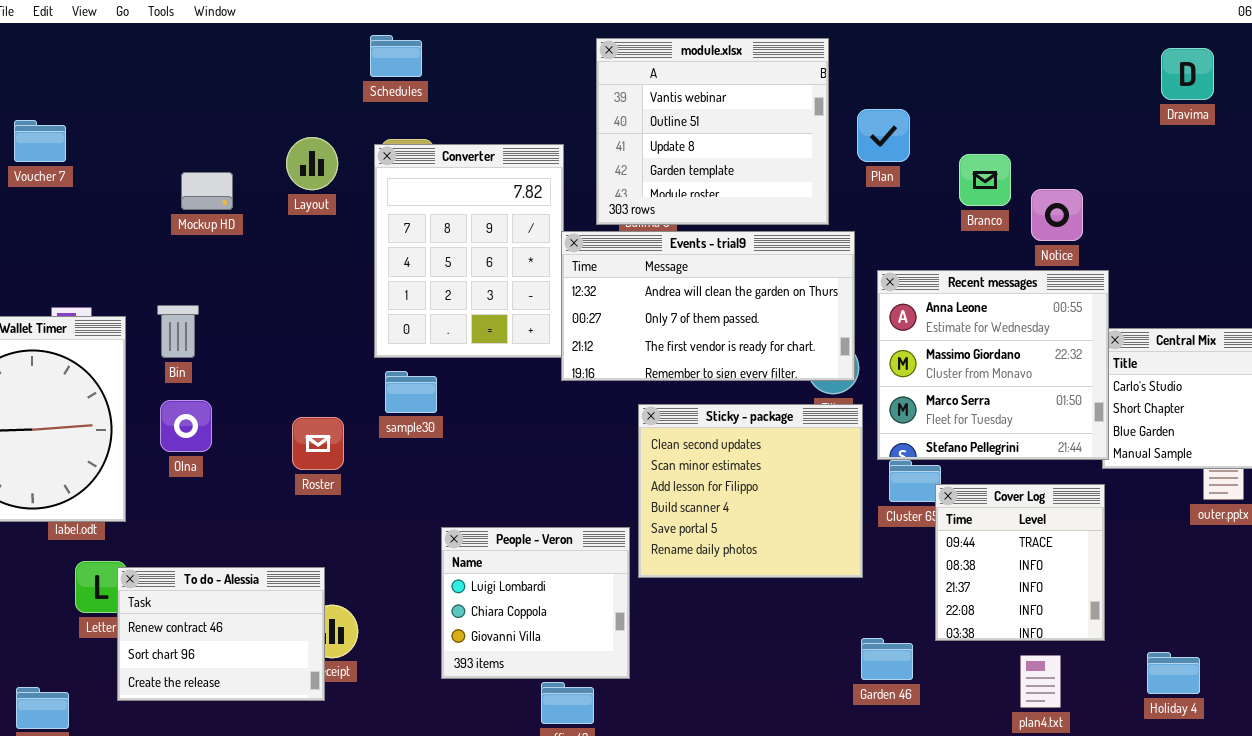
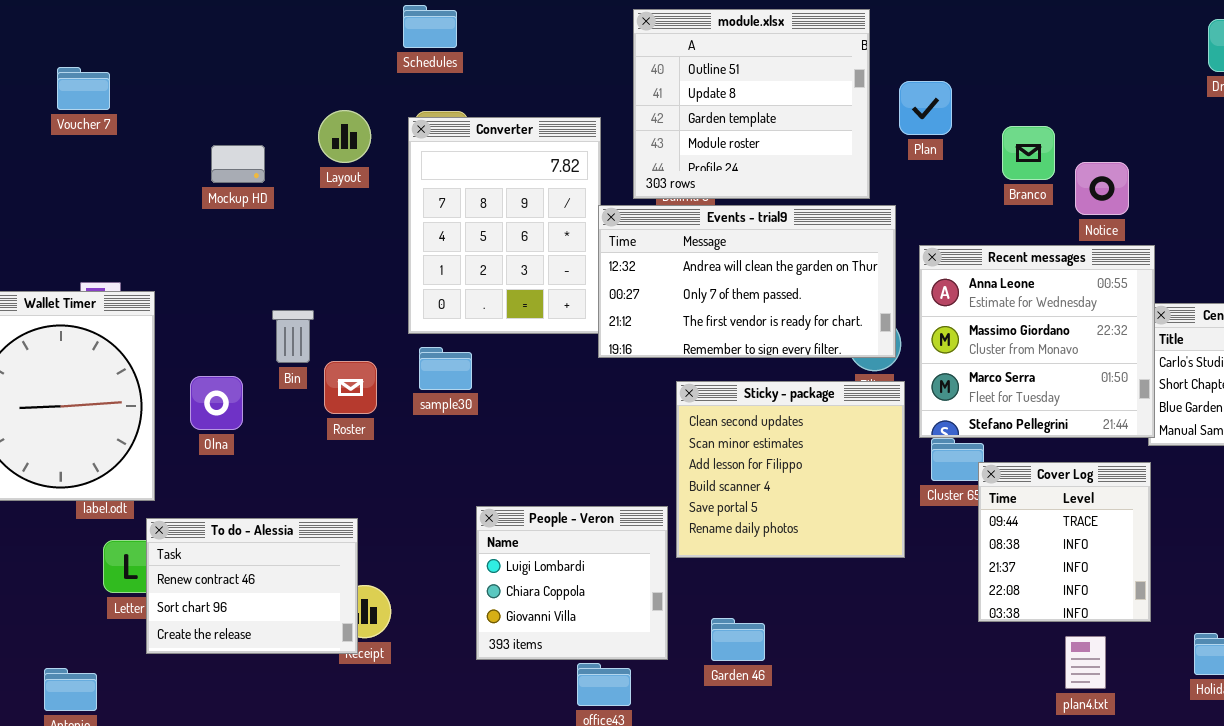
module.xlsx: [596,38,829,225] -> [633,9,870,199], scrolled down 1 row
Voucher 7: [14,120,66,162] -> [57,67,110,110], moved
Bin: [157,305,199,358] -> [272,310,314,363], moved
Roster: [292,417,344,470] -> [324,361,377,414], moved
To do - Alessia: [117,567,325,701] -> [146,518,358,654], moved
Garden 46: [861,638,913,680] -> [711,618,765,661], moved

